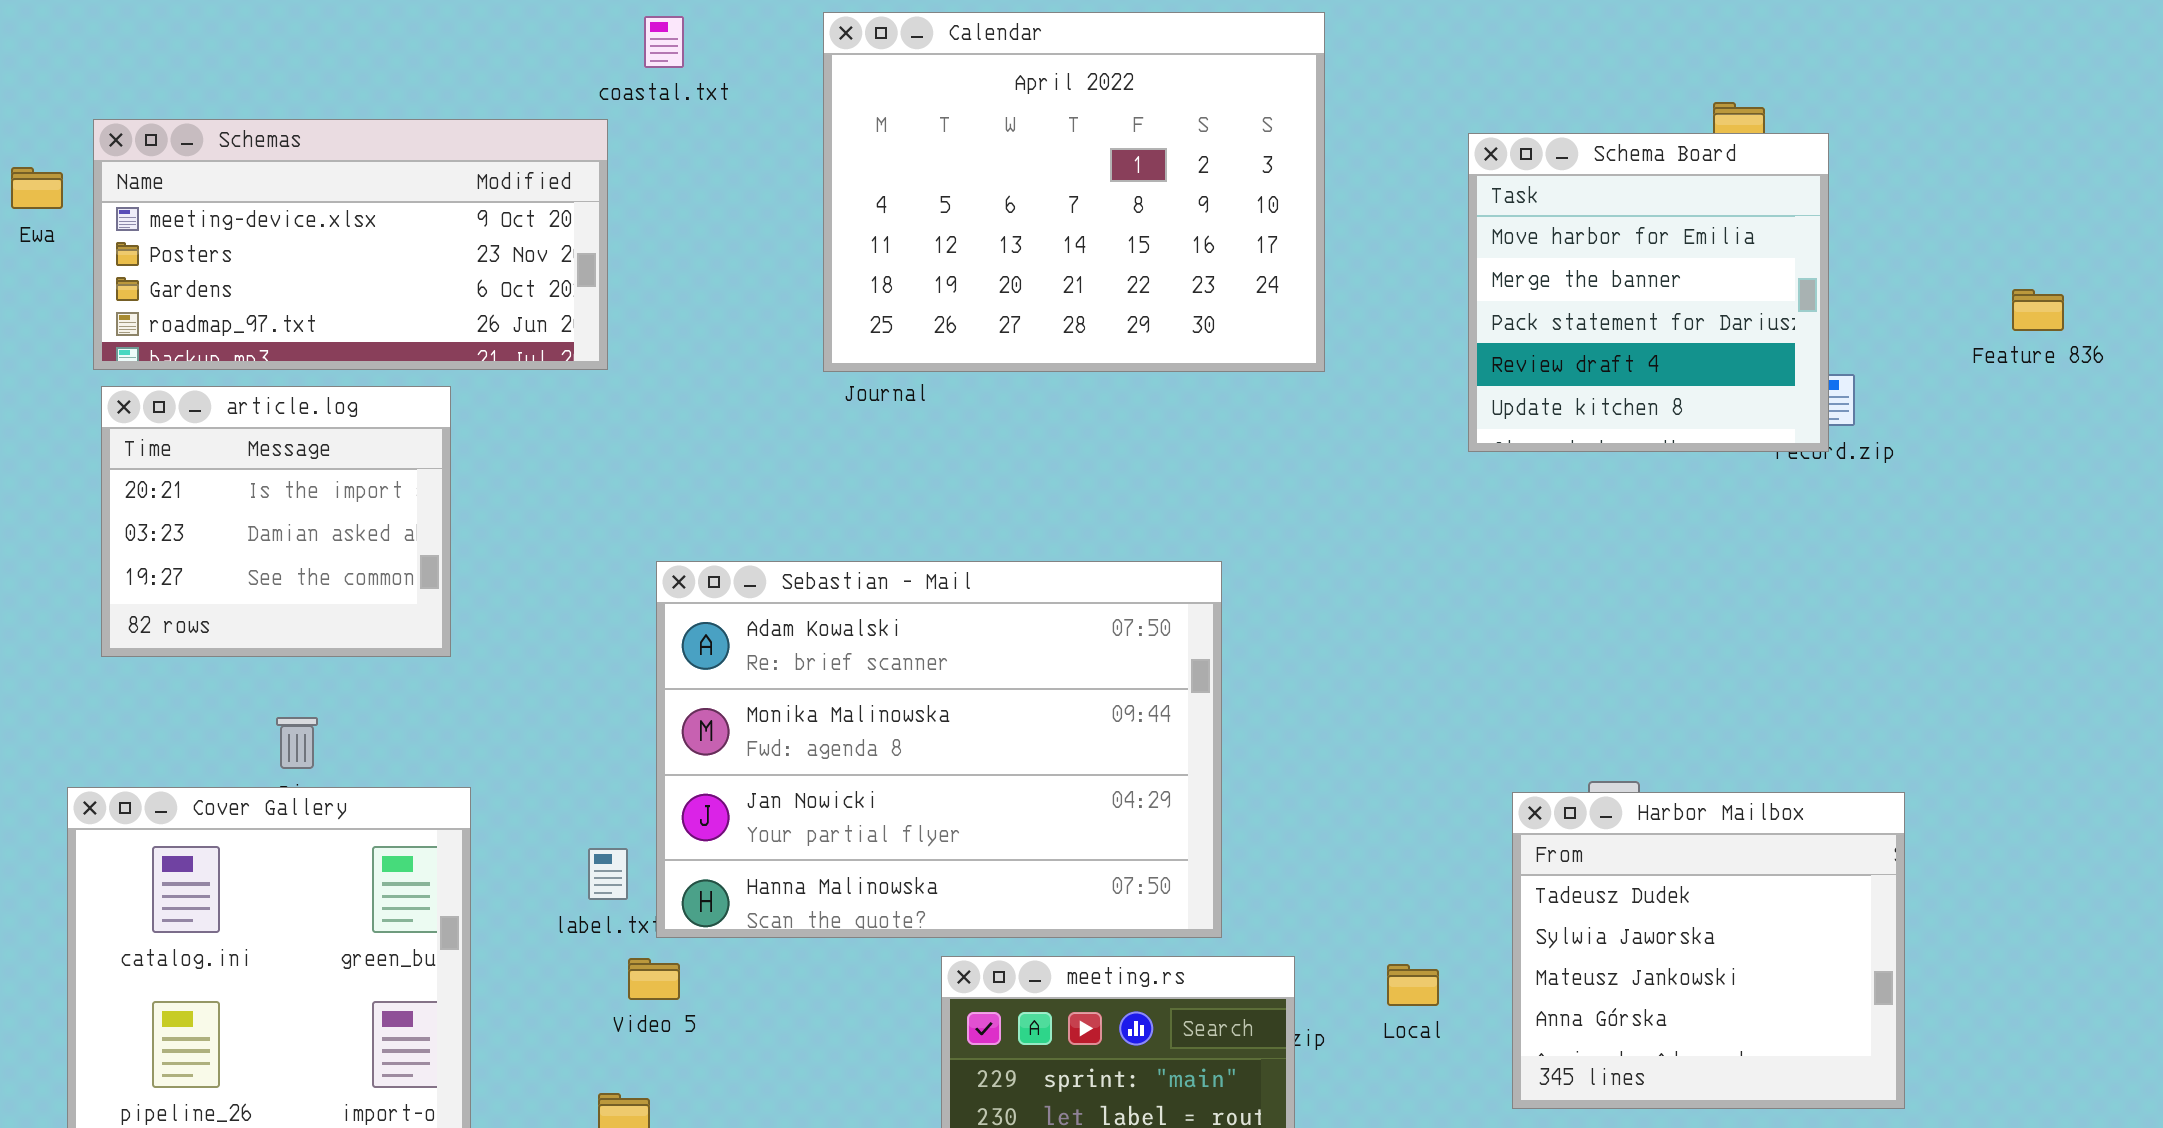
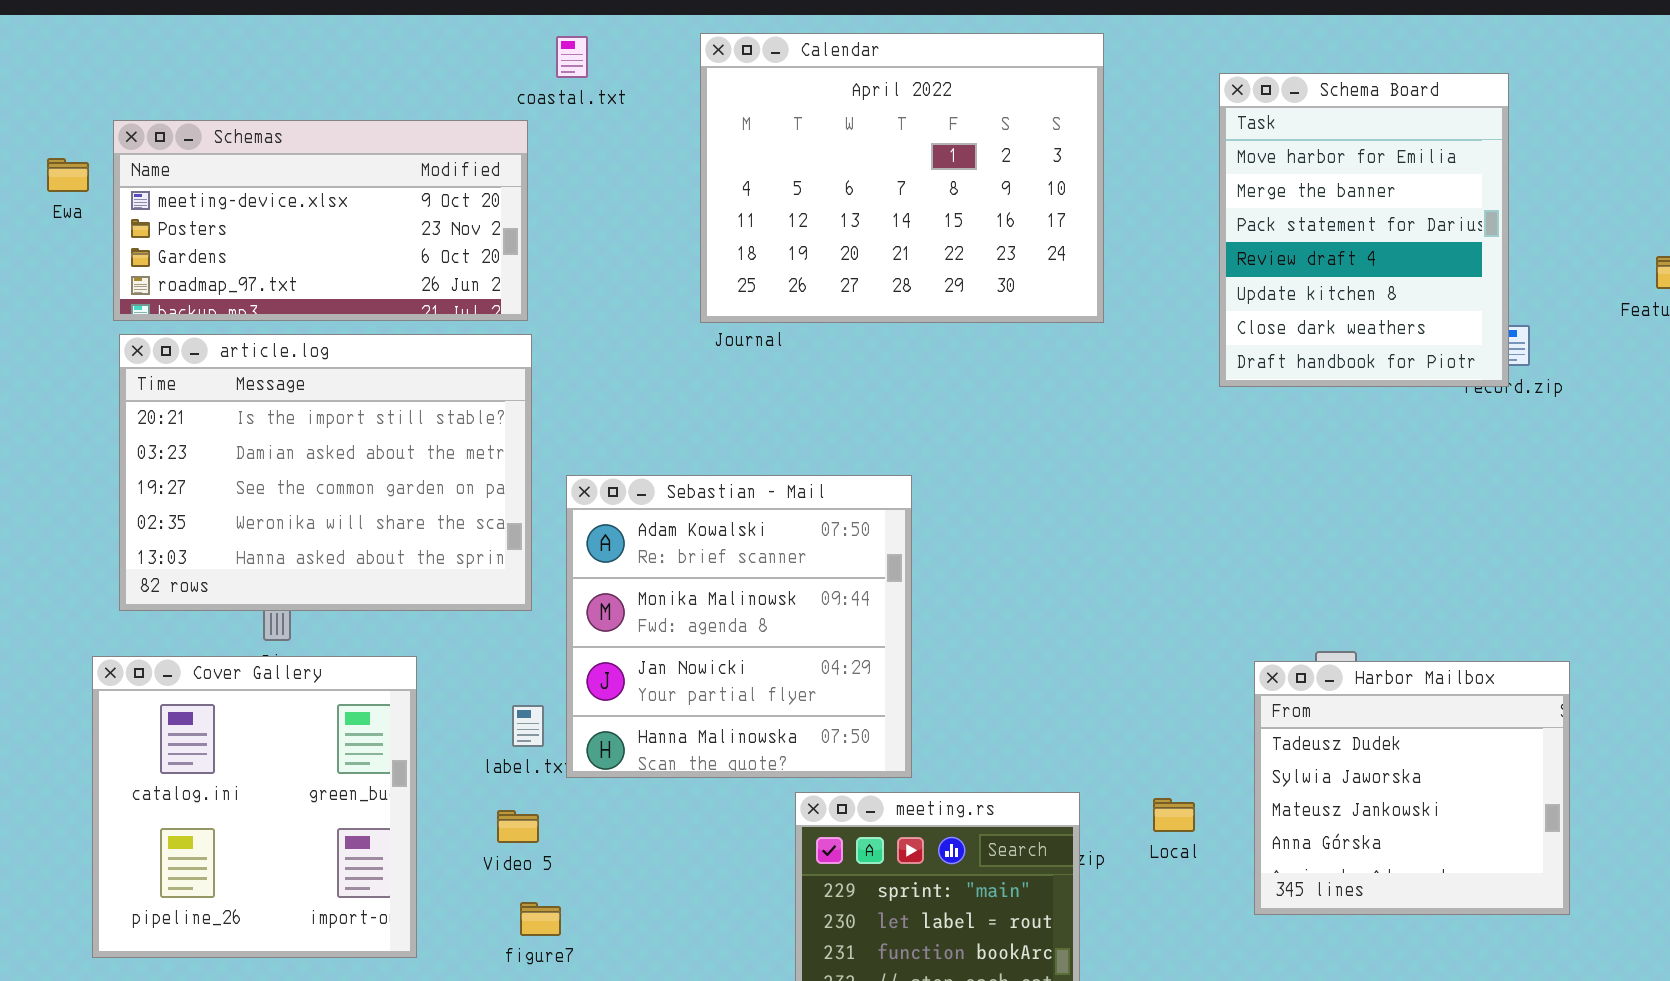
Schema Board: [1468,133,1829,452] -> [1219,73,1509,387], resized
article.log: [101,386,451,657] -> [119,334,532,611], resized
Sebastian - Mail: [656,561,1222,938] -> [566,475,912,778], resized
Video 5: [628,958,680,1000] -> [497,810,539,843], moved

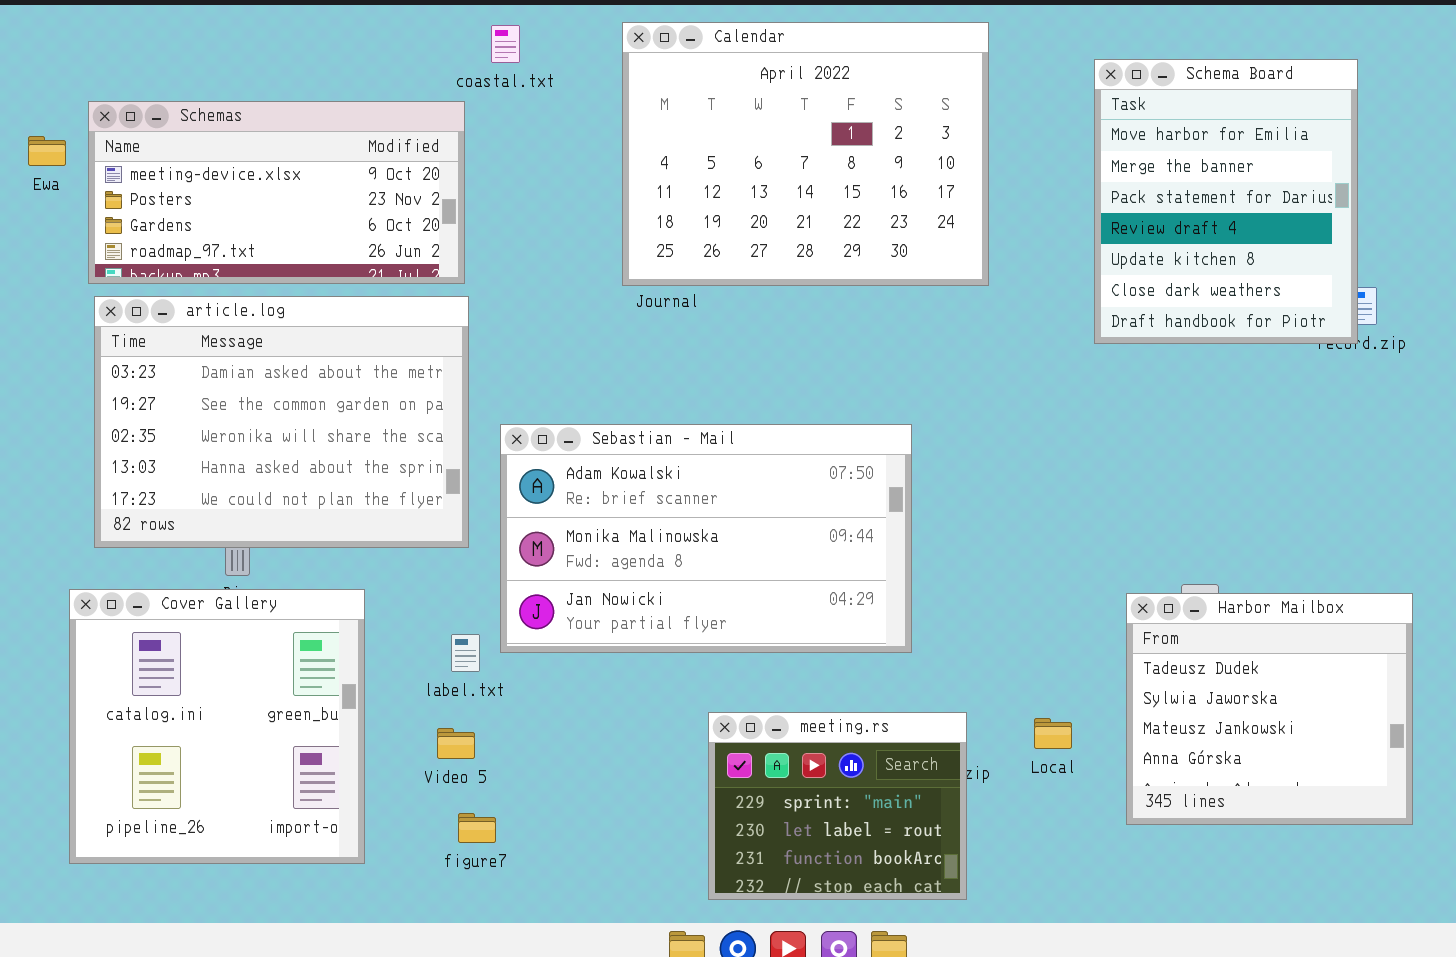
article.log: [119,334,532,611] -> [94,296,469,548], scrolled down 1 row
Sebastian - Mail: [566,475,912,778] -> [500,424,912,653], resized

